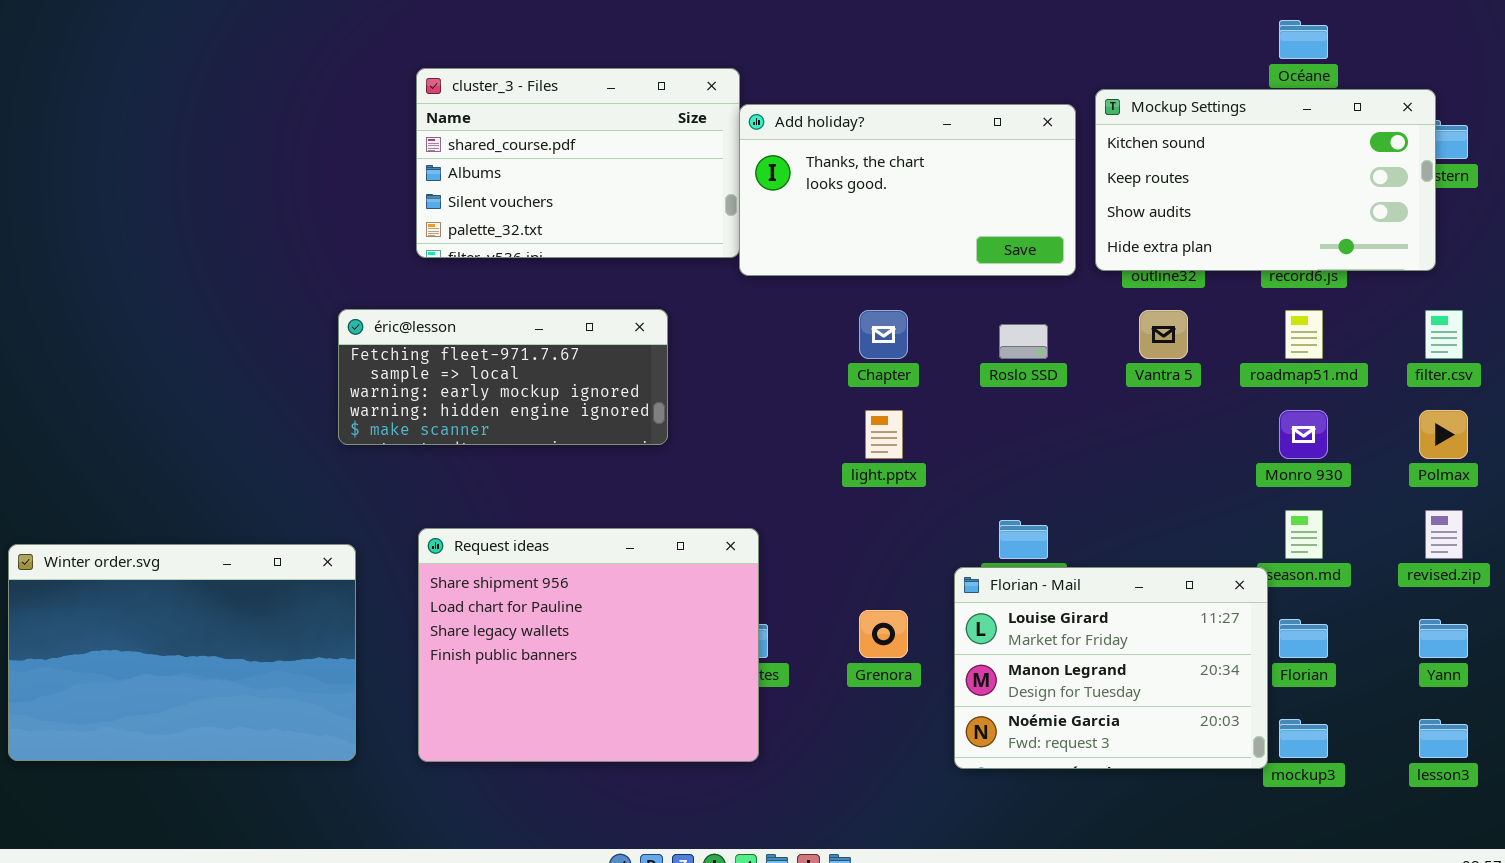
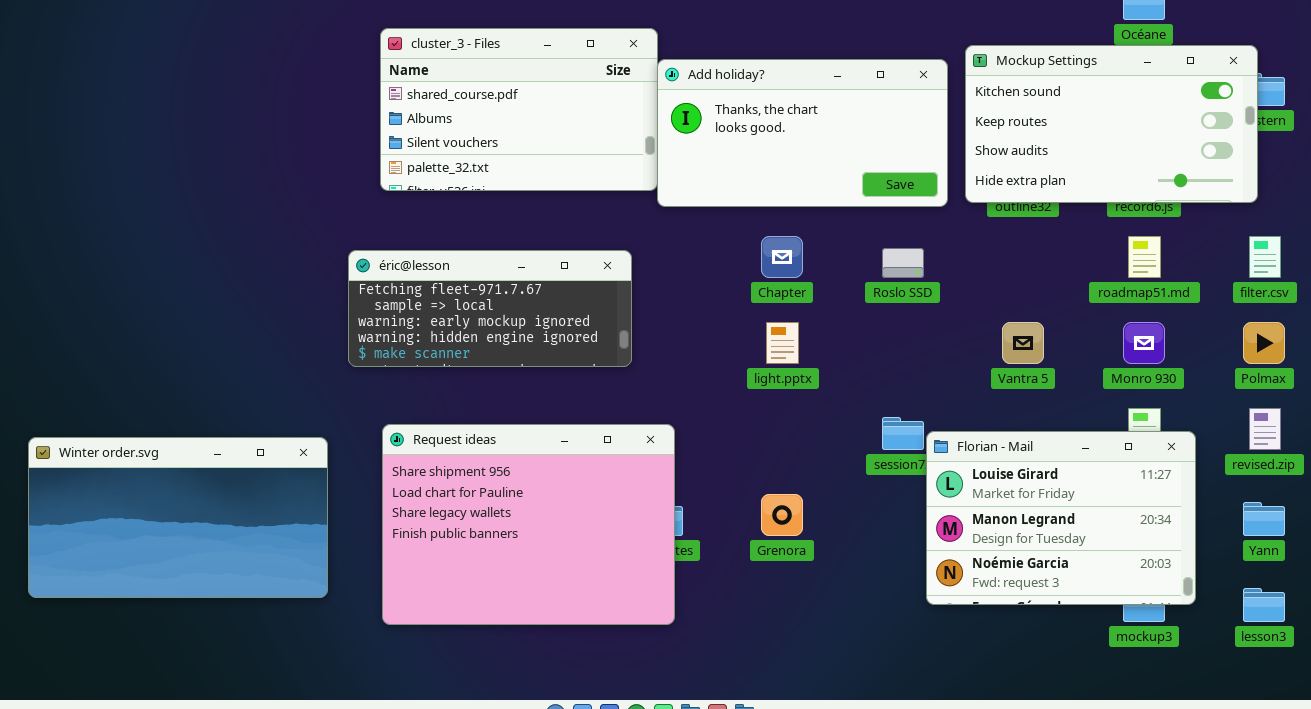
éric@lesson: [338,309,668,445] -> [348,250,632,367], moved
Vantra 5: [1139,310,1188,359] -> [1002,322,1044,364], moved
Winter order.svg: [8,544,356,761] -> [28,437,328,598], resized
Florian - Mail: [954,567,1268,769] -> [926,431,1196,605], moved

